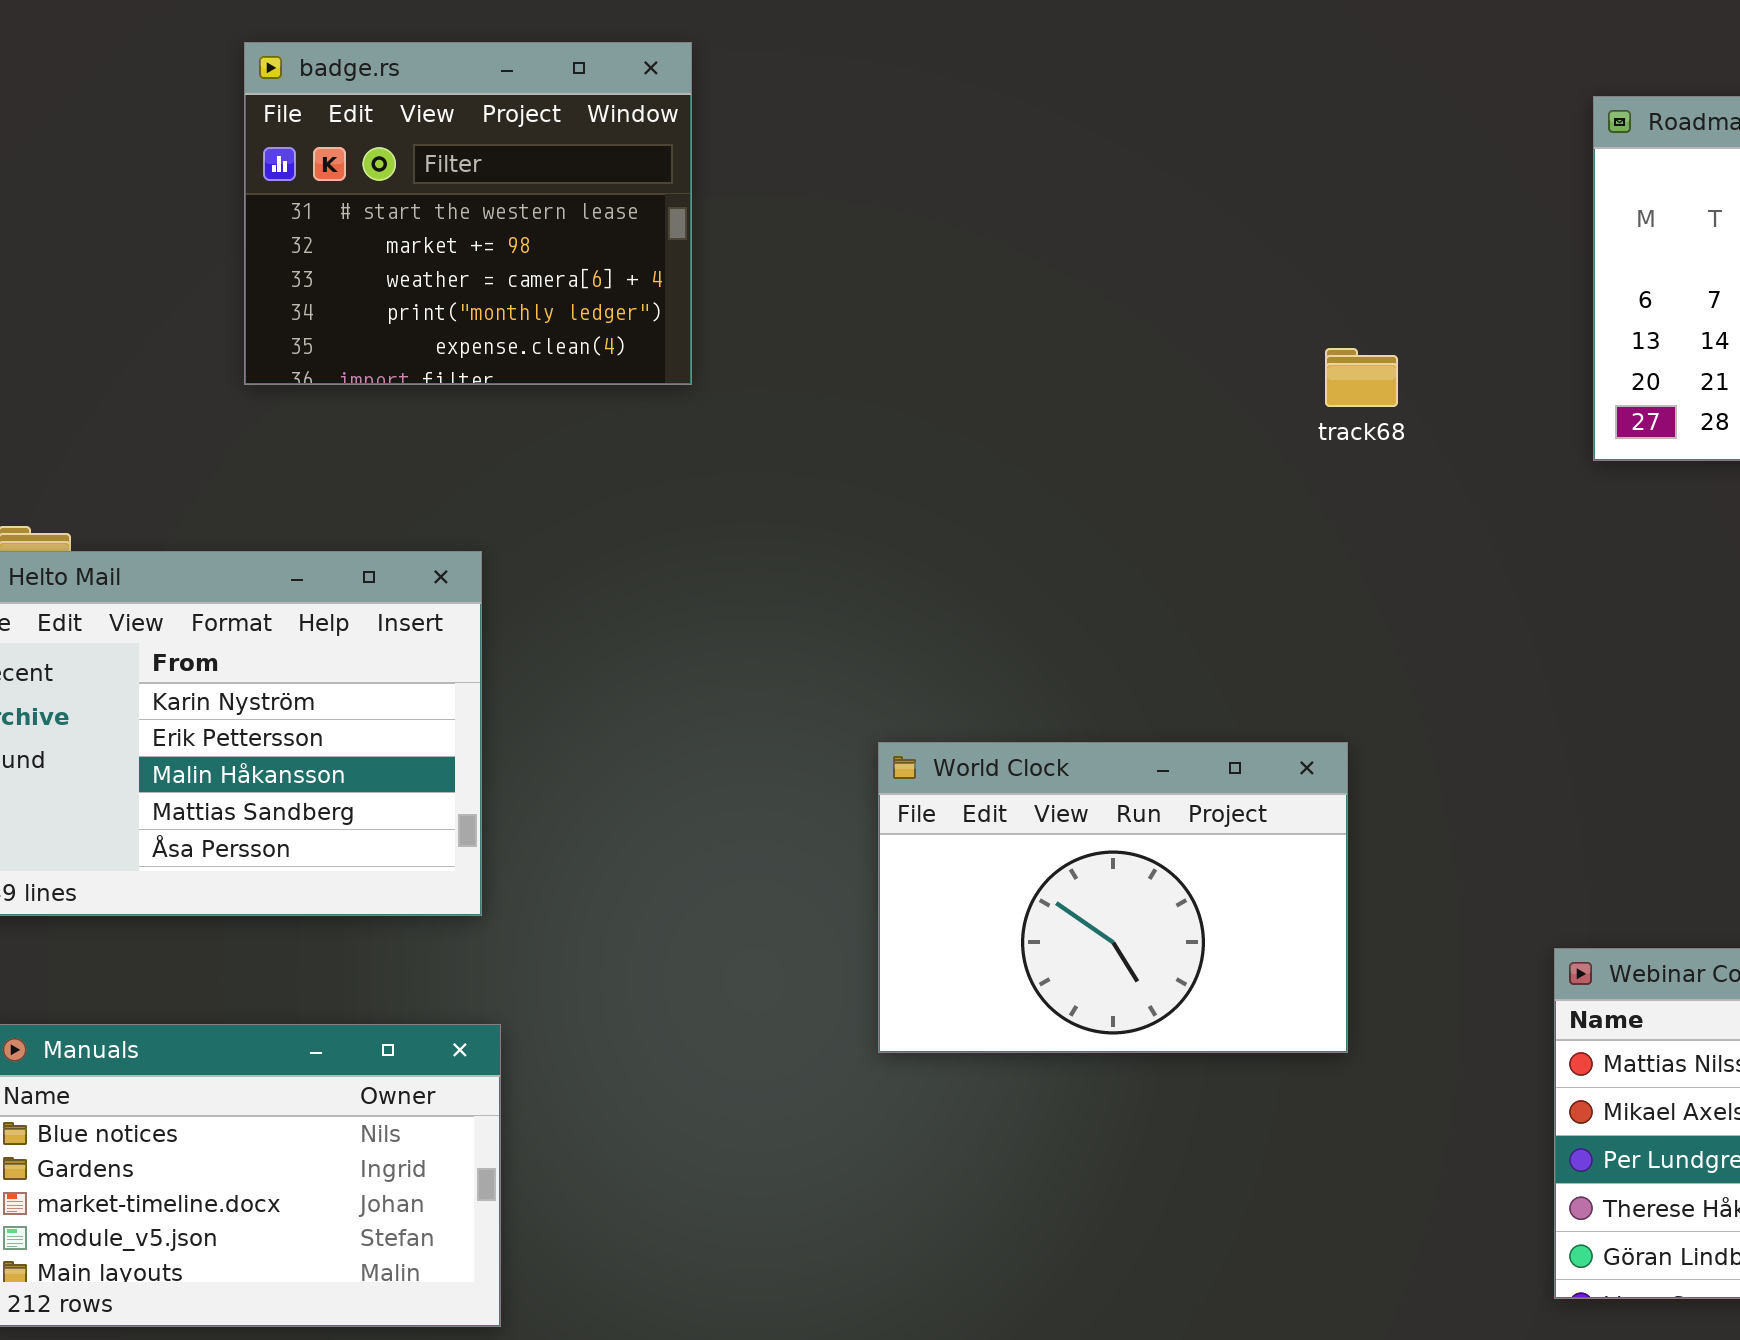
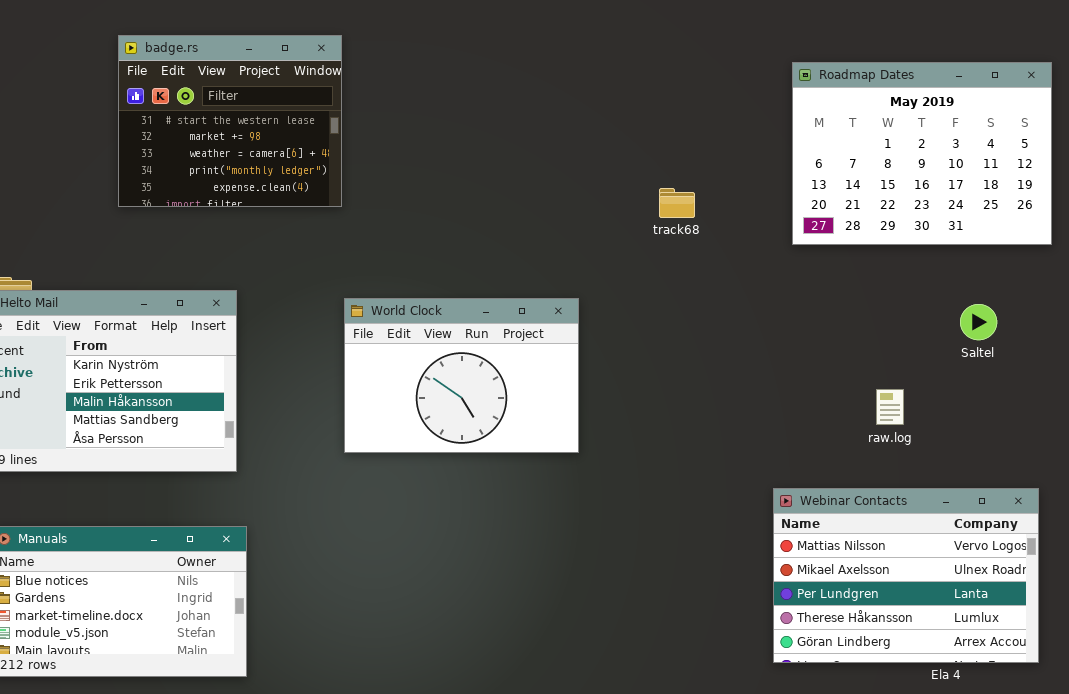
World Clock: [878,742,1348,1053] -> [344,298,579,453], moved

